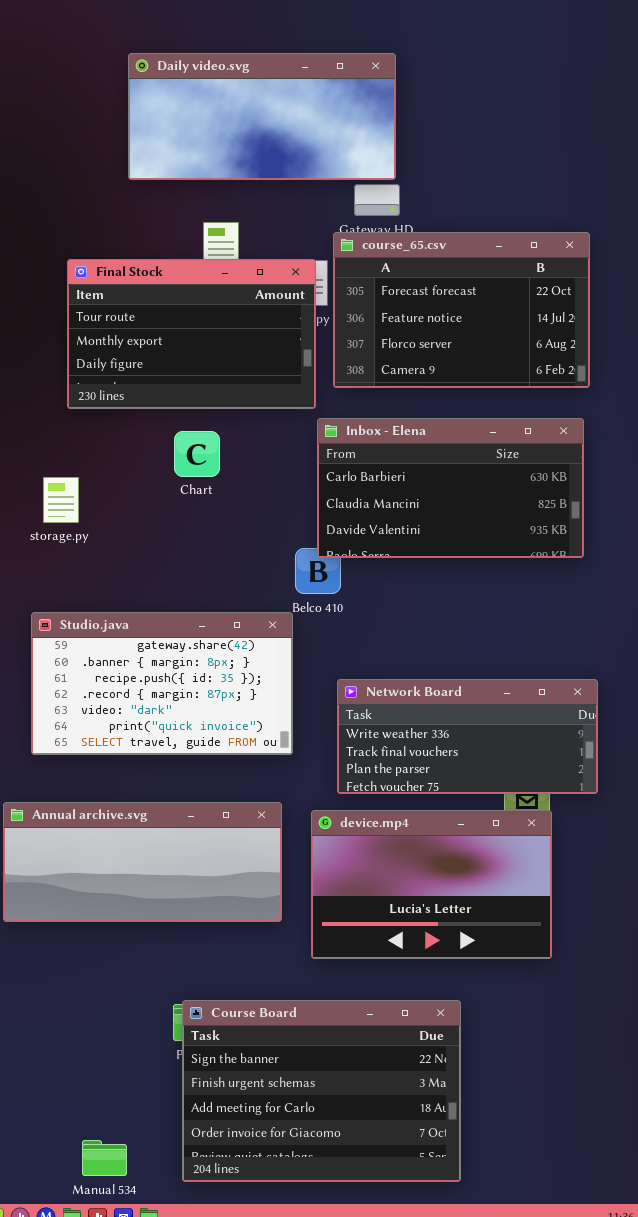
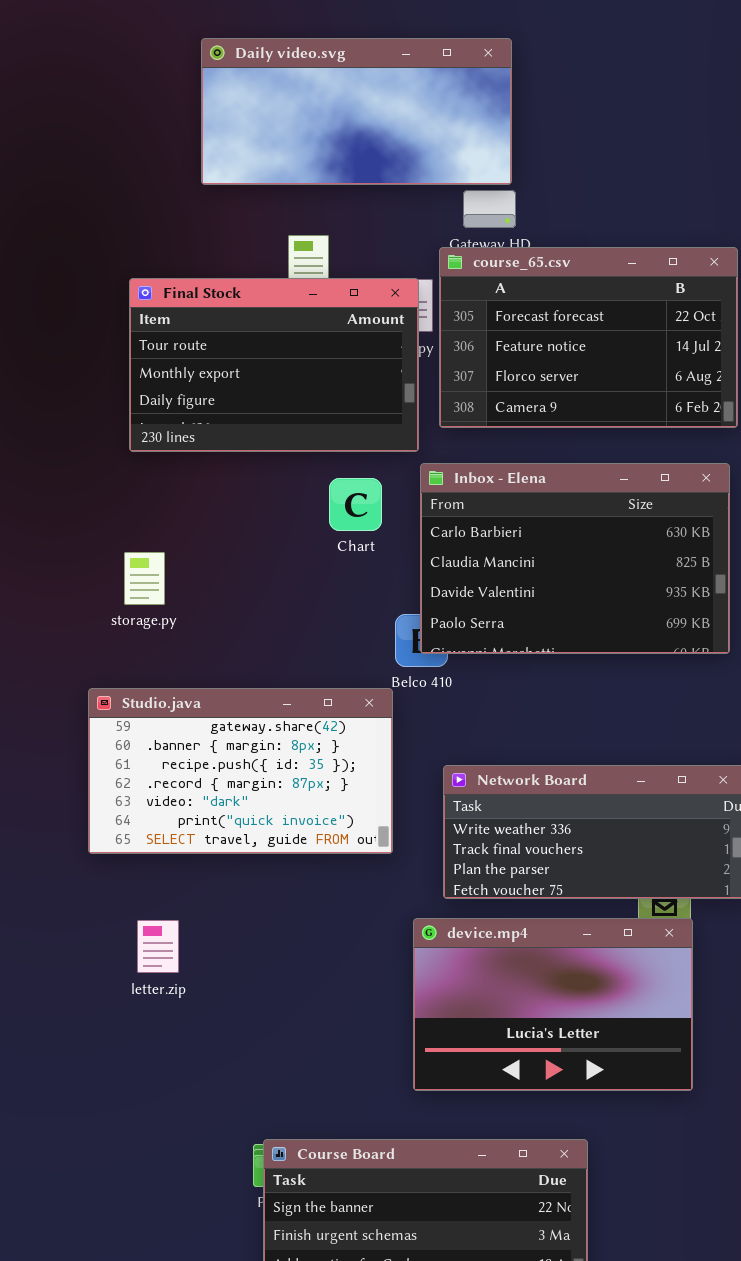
Inbox - Elena: [317,418,584,558] -> [420,463,730,654], resized
Chart: [174,431,220,477] -> [329,478,382,531], moved
storage.py: [43,477,79,523] -> [124,552,165,605], moved
Annual archive.svg: [3,802,282,922] -> none, closed

